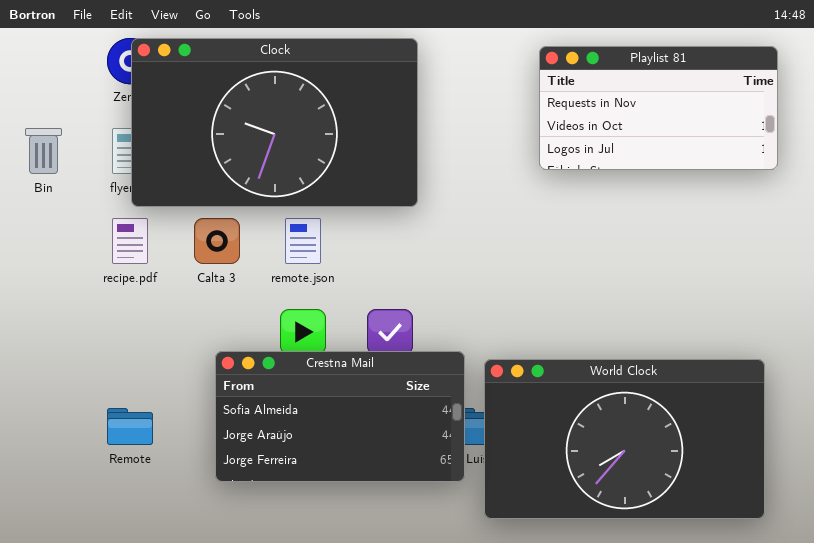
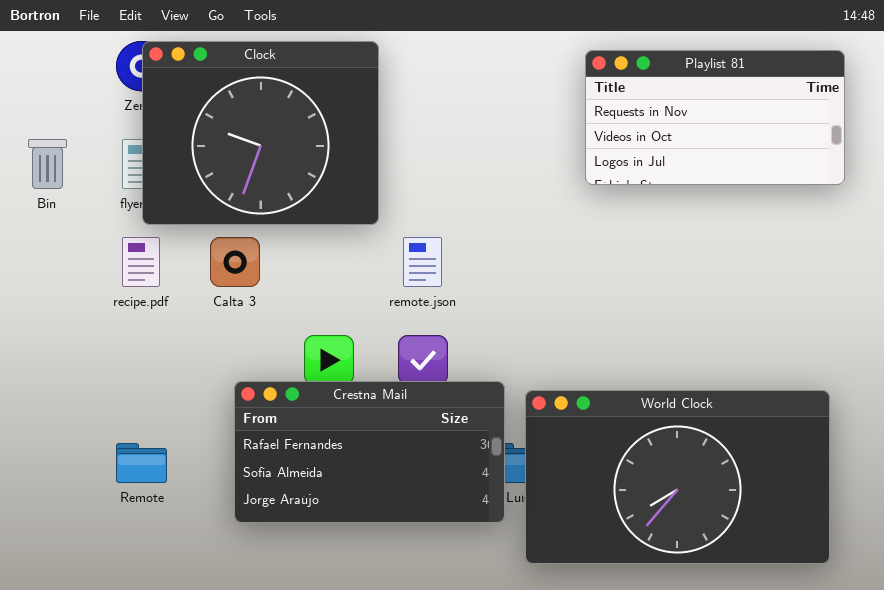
Clock: [131,38,418,207] -> [142,41,379,225], resized
remote.json: [285,218,321,264] -> [403,237,442,287], moved
Crestna Mail: [215,351,465,482] -> [234,381,505,523], scrolled up 1 row

